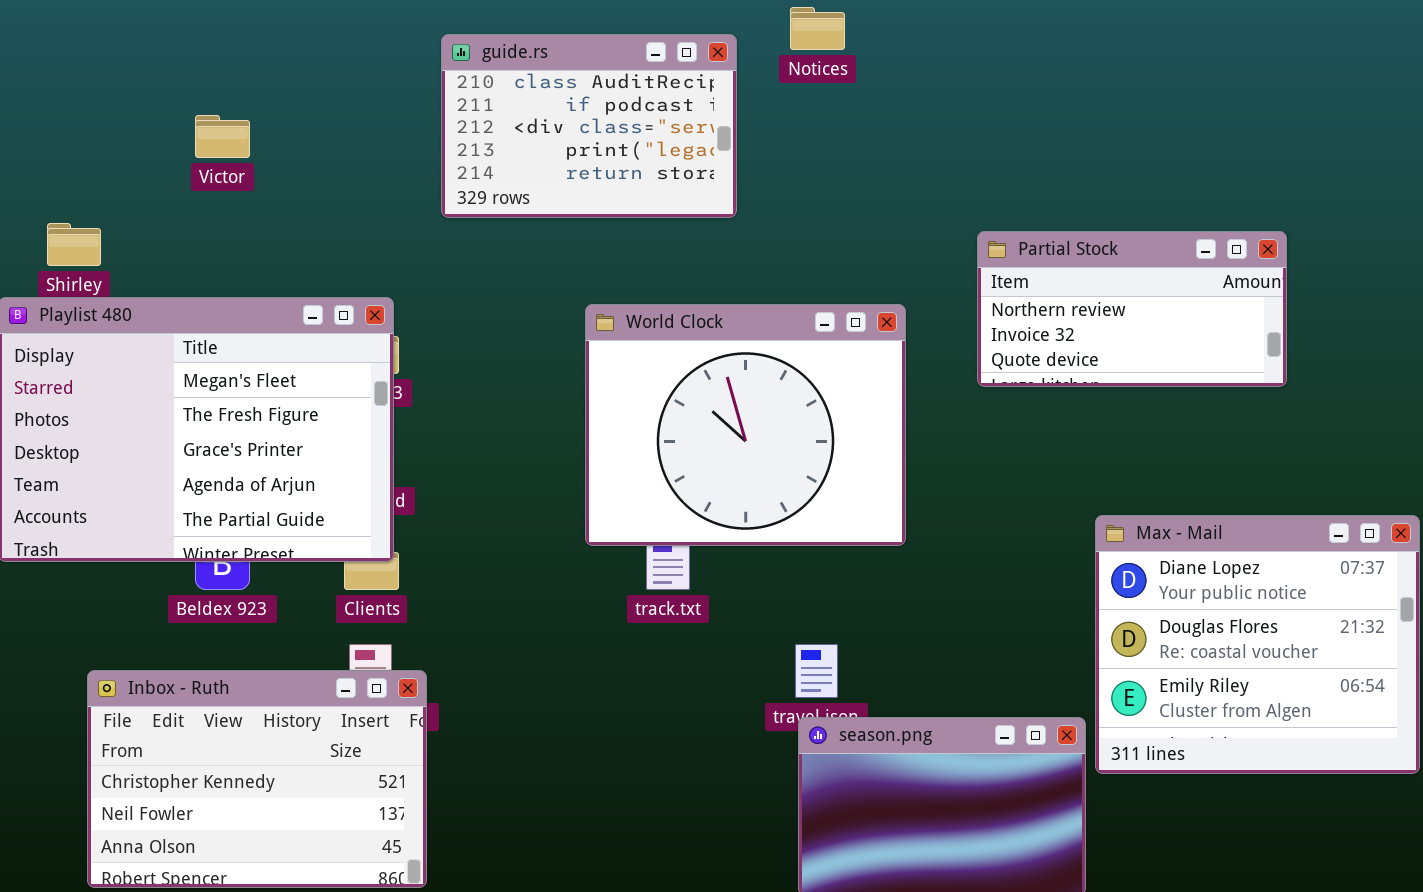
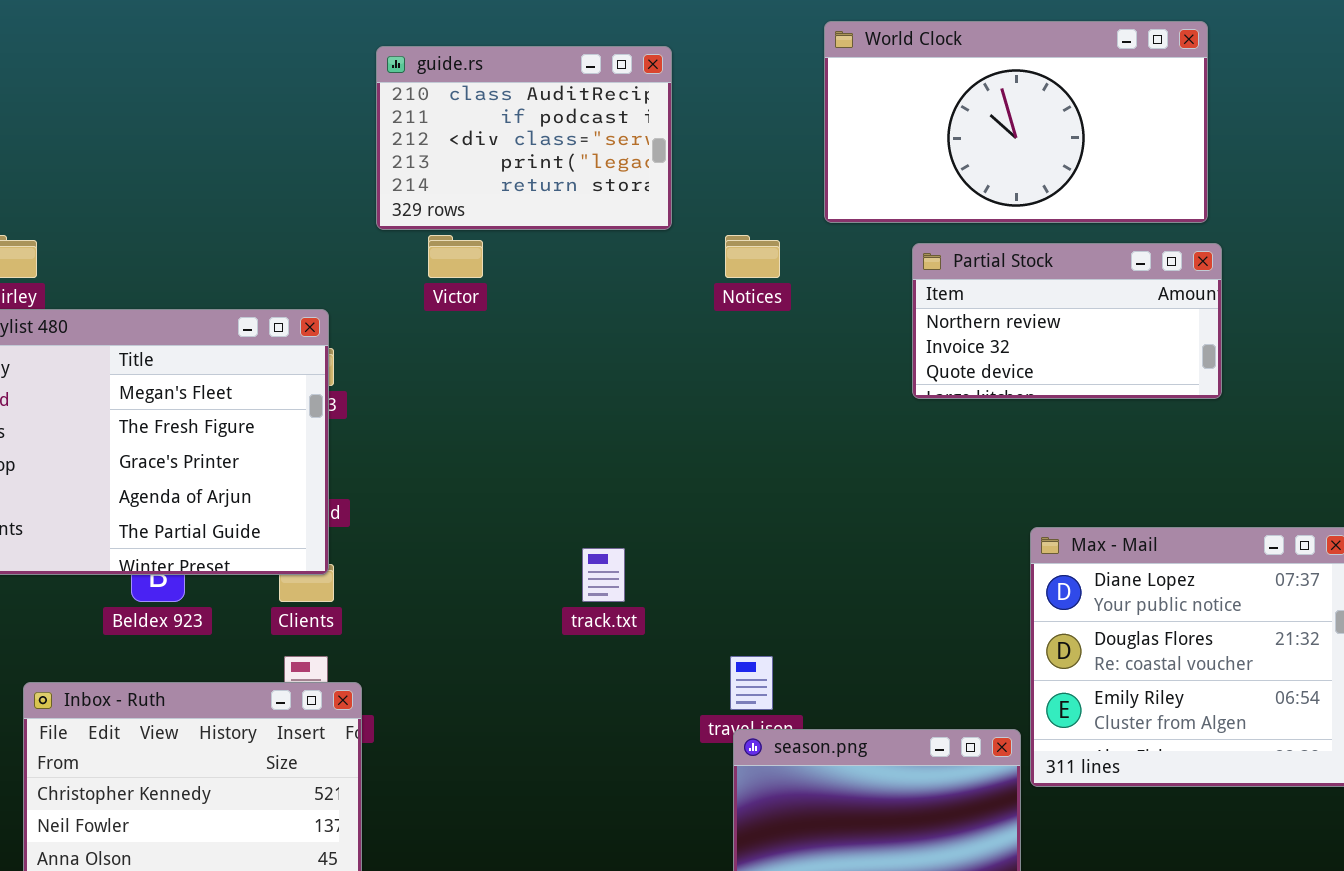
Notices: [790,7,845,50] -> [725,235,780,278], moved
Victor: [195,115,250,158] -> [428,235,483,278], moved
World Clock: [585,304,906,546] -> [824,21,1208,223], moved, resized

